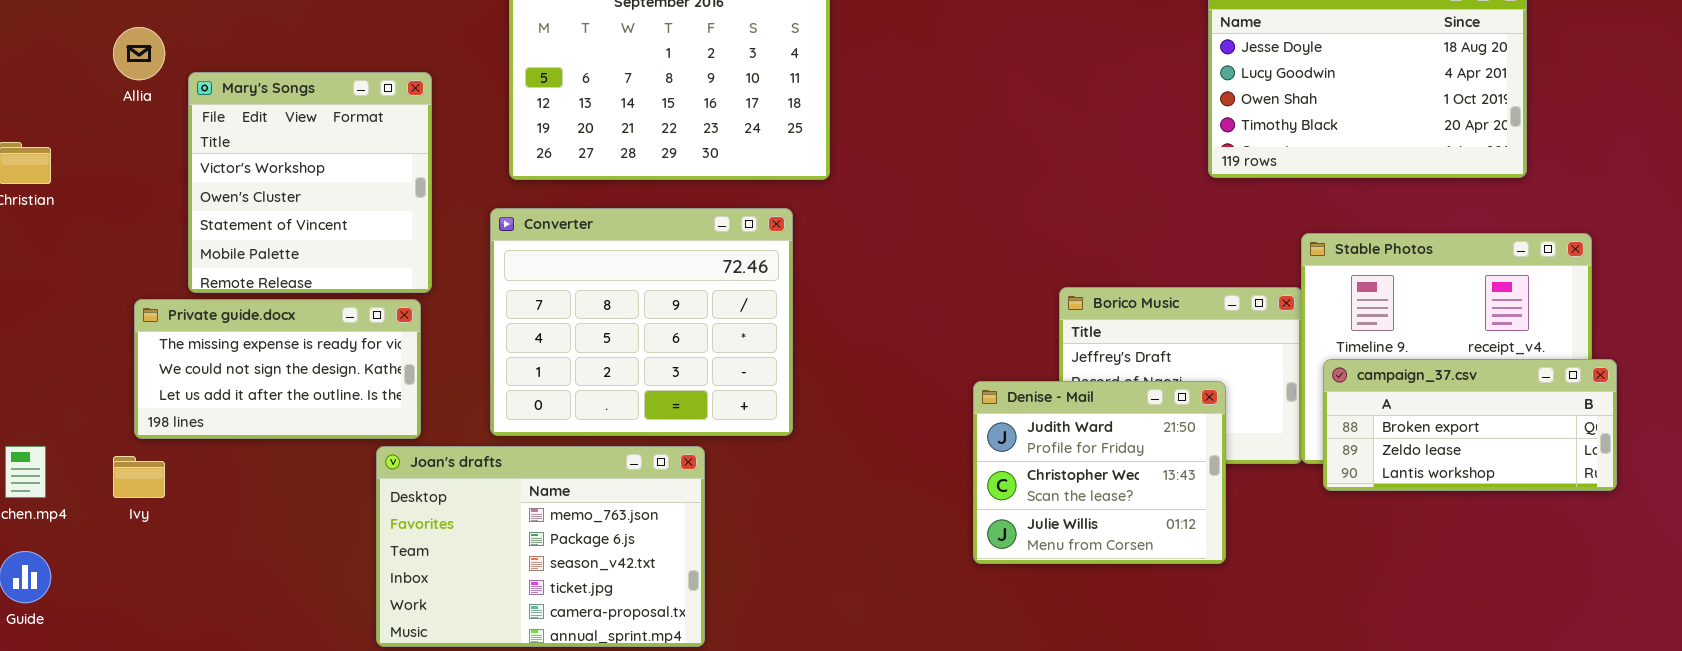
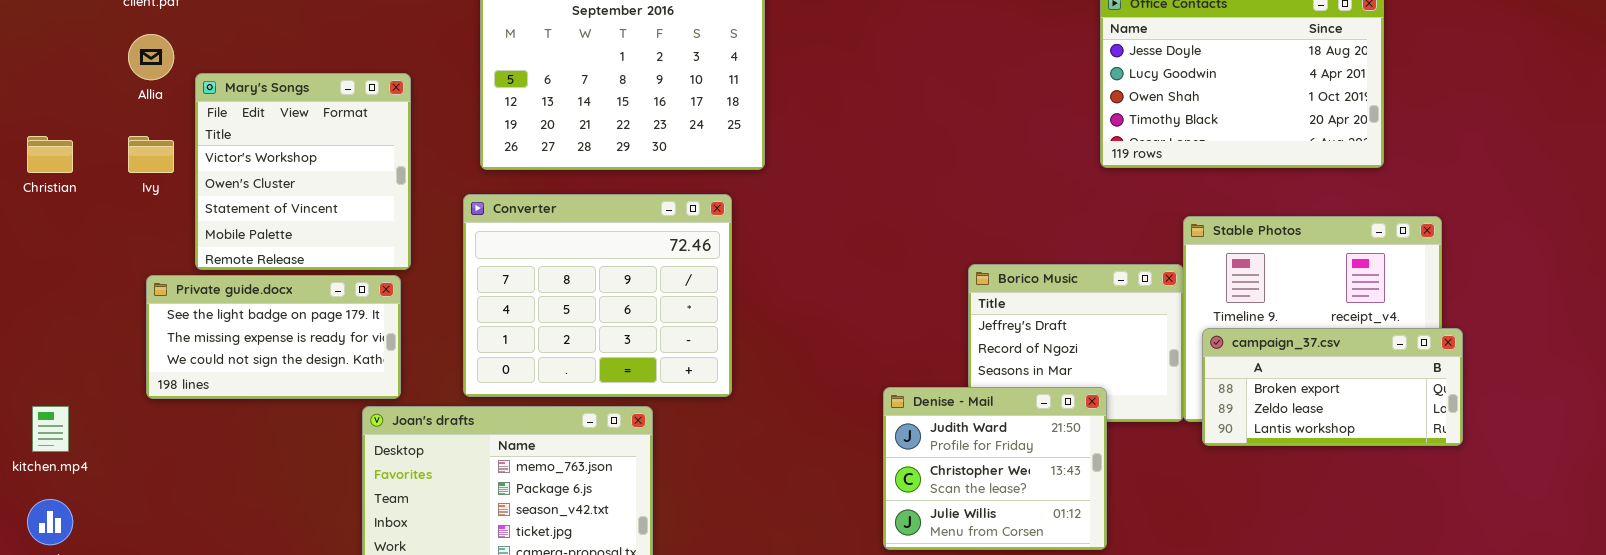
Private guide.docx: [134,299,421,439] -> [146,275,401,399], scrolled up 1 row
Denise - Mail: [973,381,1226,564] -> [883,387,1107,550], moved
Ivy: [113,456,165,498] -> [128,136,174,173], moved

